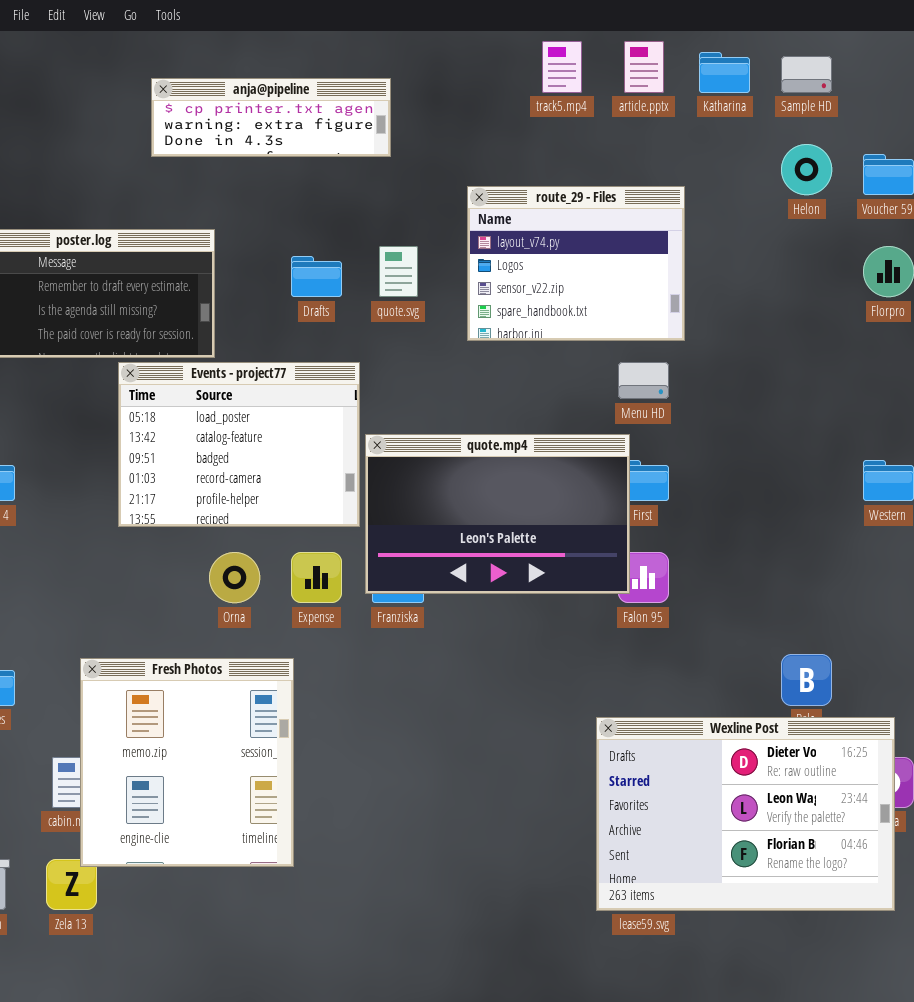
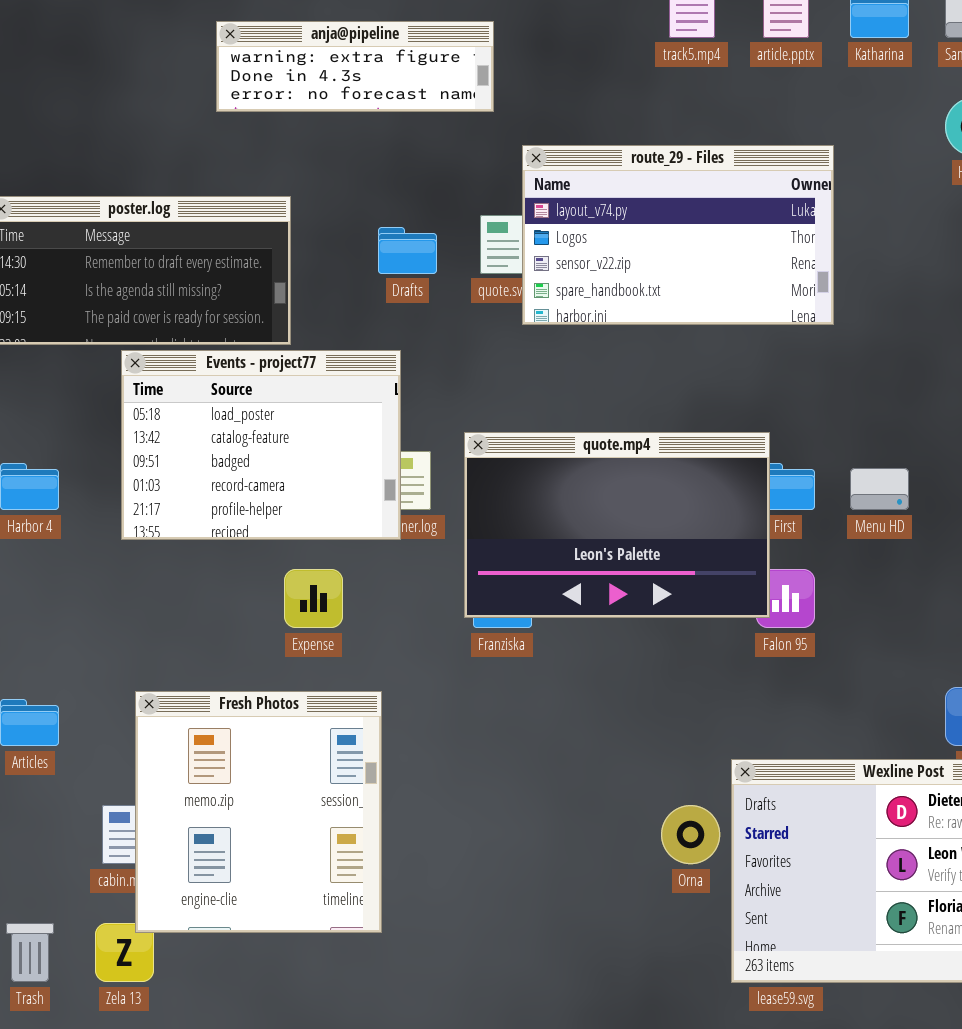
anja@pipeline: [151,78,391,157] -> [216,21,494,112], scrolled down 1 row
route_29 - Files: [467,186,685,341] -> [522,145,834,325], resized
Events - project77: [118,362,360,527] -> [121,350,401,540], moved
Menu HD: [618,362,669,399] -> [850,468,909,510], moved
Orna: [209,552,260,603] -> [661,805,720,864], moved
Expense: [291,552,342,603] -> [284,569,343,628], moved

